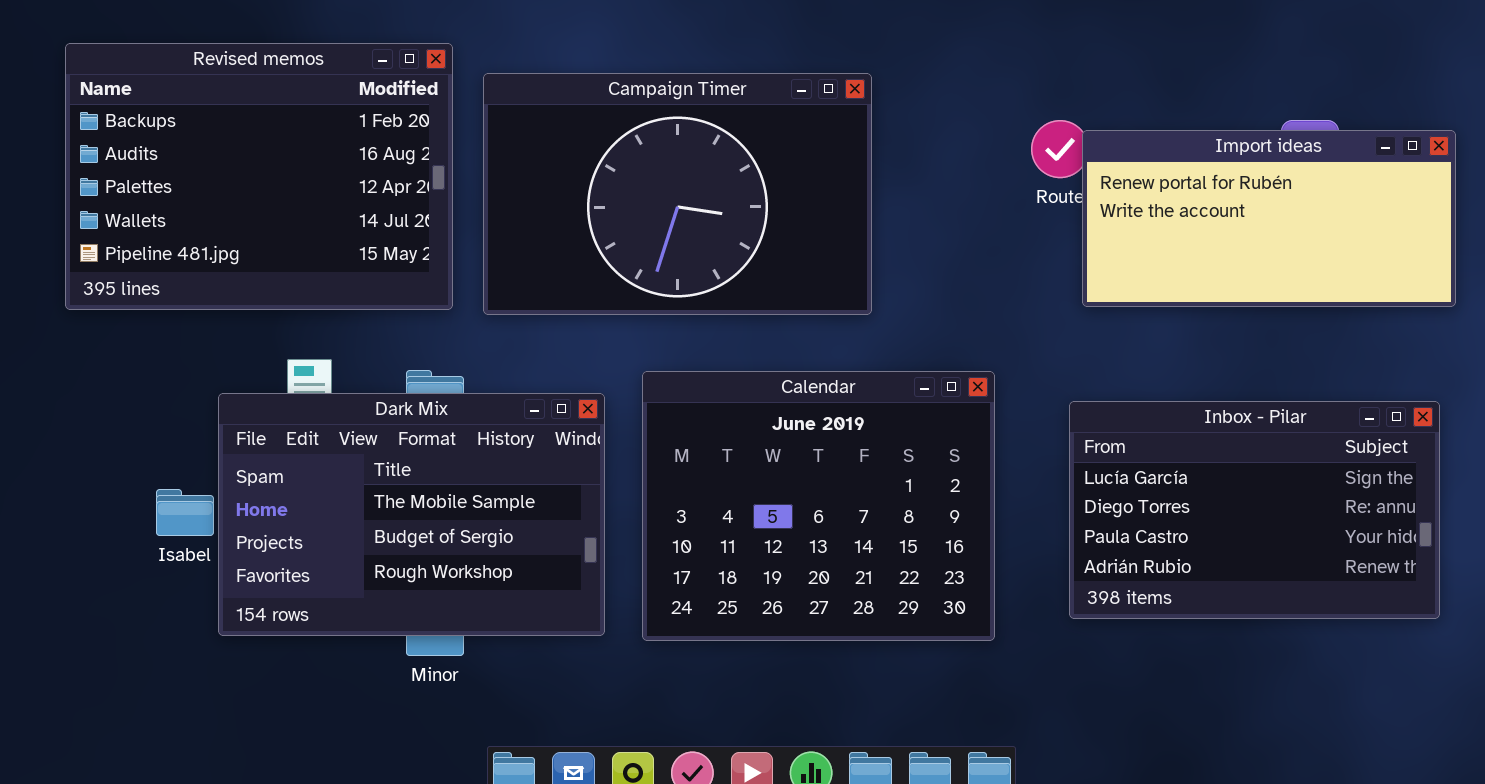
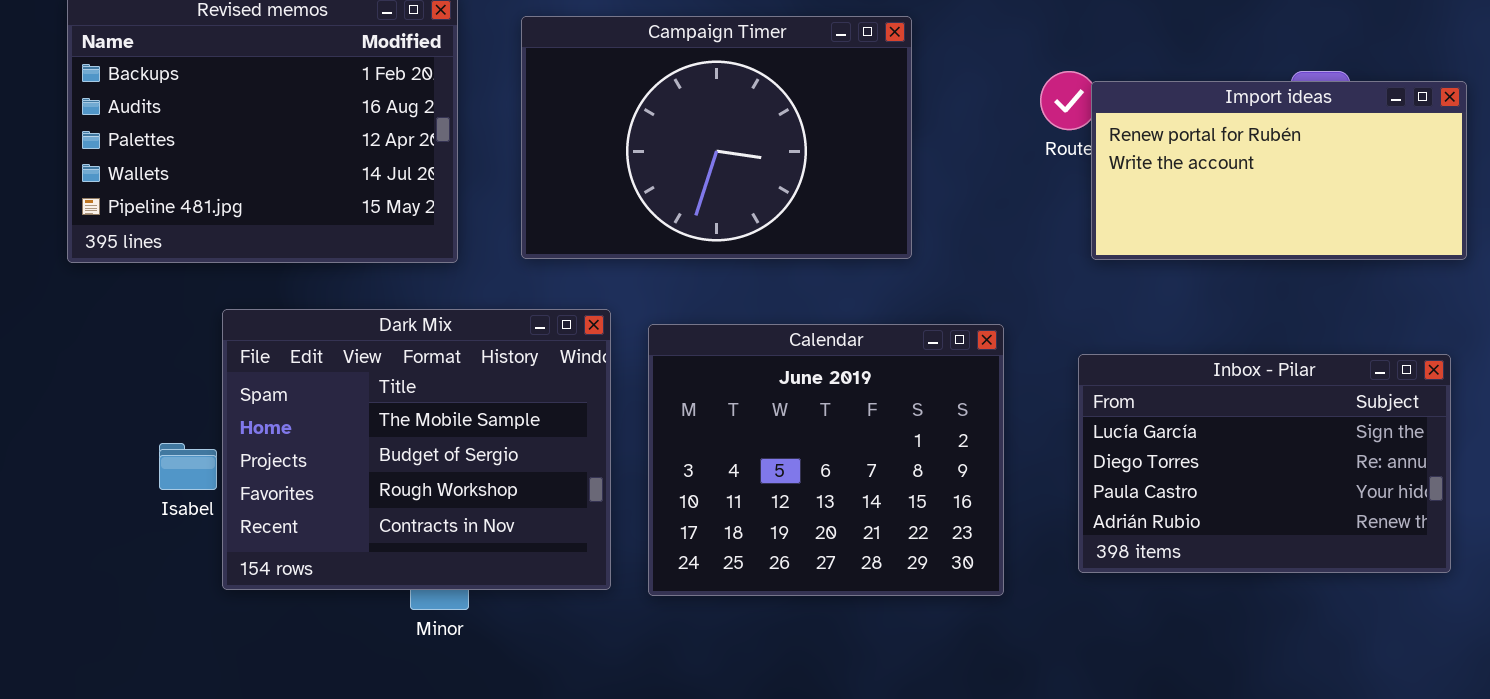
Campaign Timer: [483,73,872,315] -> [521,16,912,259], moved
Dark Mix: [218,393,605,636] -> [222,309,611,590], resized

